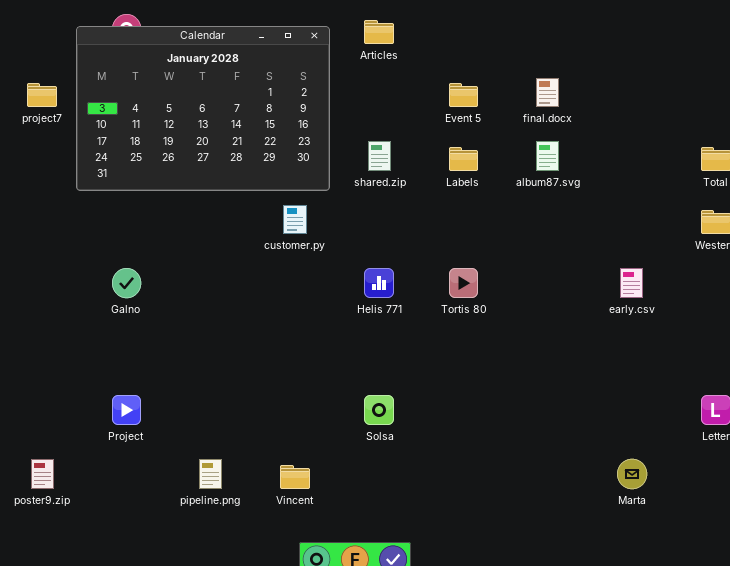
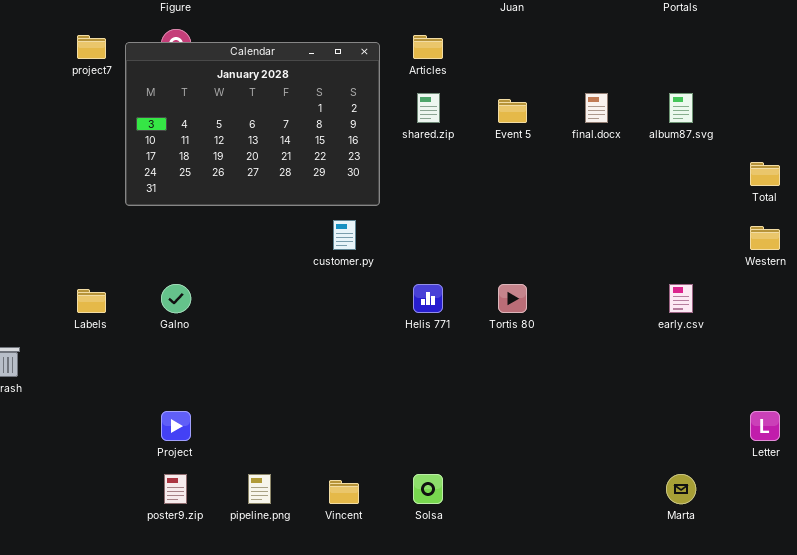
project7: [27,83,57,107] -> [77,35,106,59], moved
shared.zip: [368,141,391,171] -> [417,93,440,123], moved
album87.svg: [536,141,559,171] -> [669,93,693,123], moved
Labels: [449,147,478,171] -> [77,289,106,313], moved
Solsa: [364,395,394,425] -> [413,474,443,504], moved
poster9.zip: [31,459,54,489] -> [164,474,187,504], moved

